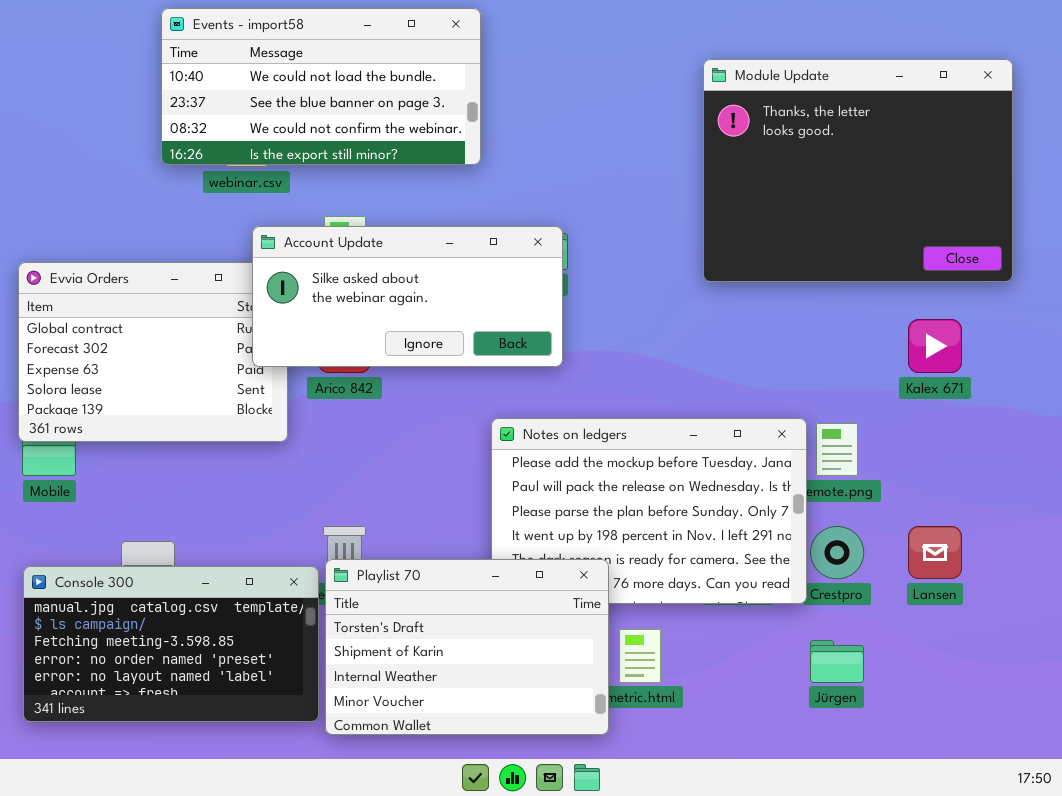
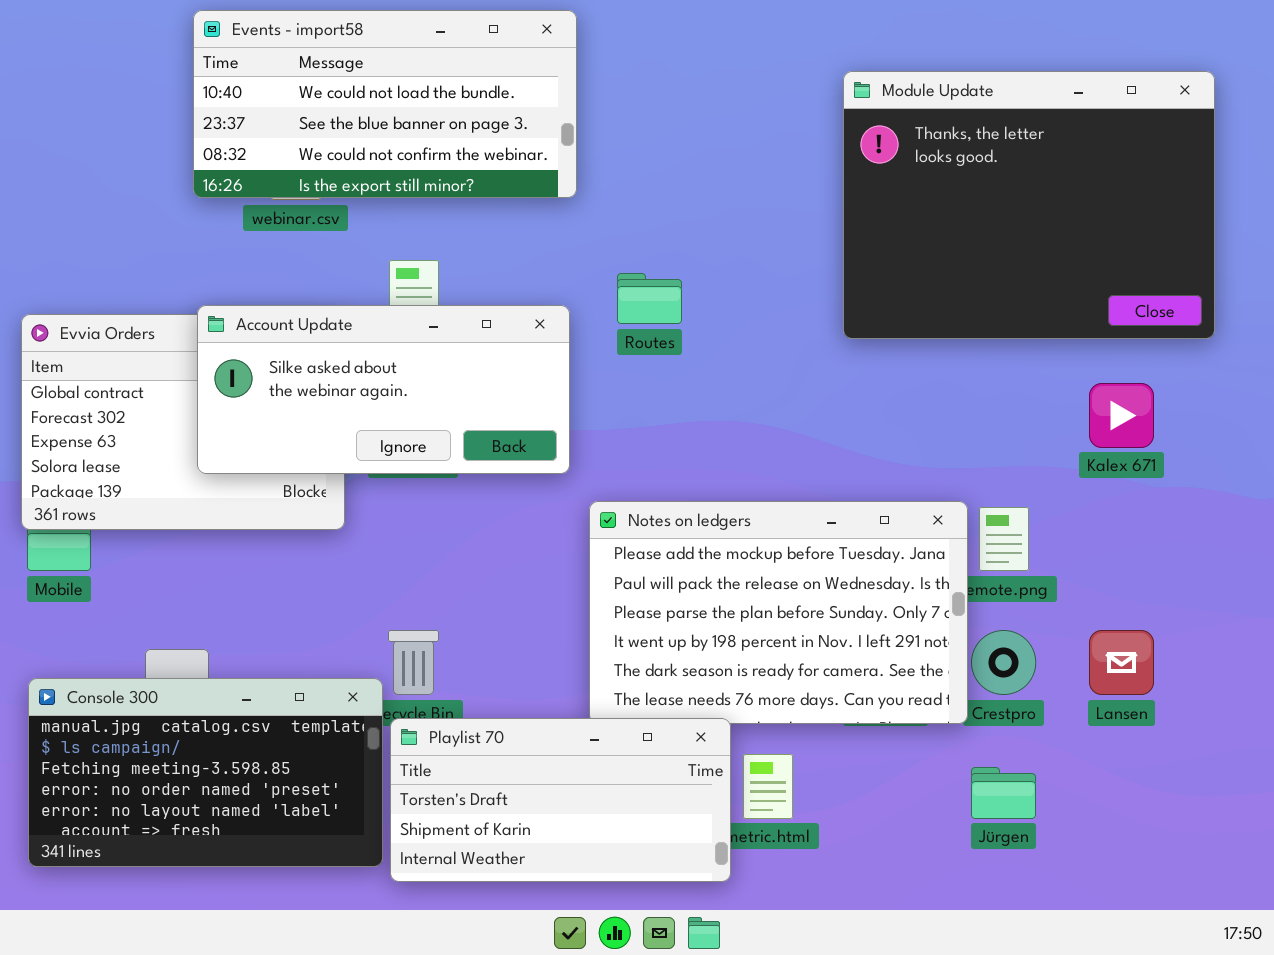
Account Update: [252,226,563,367] -> [197,305,570,474], moved
Playlist 70: [325,559,609,735] -> [390,718,731,882], resized

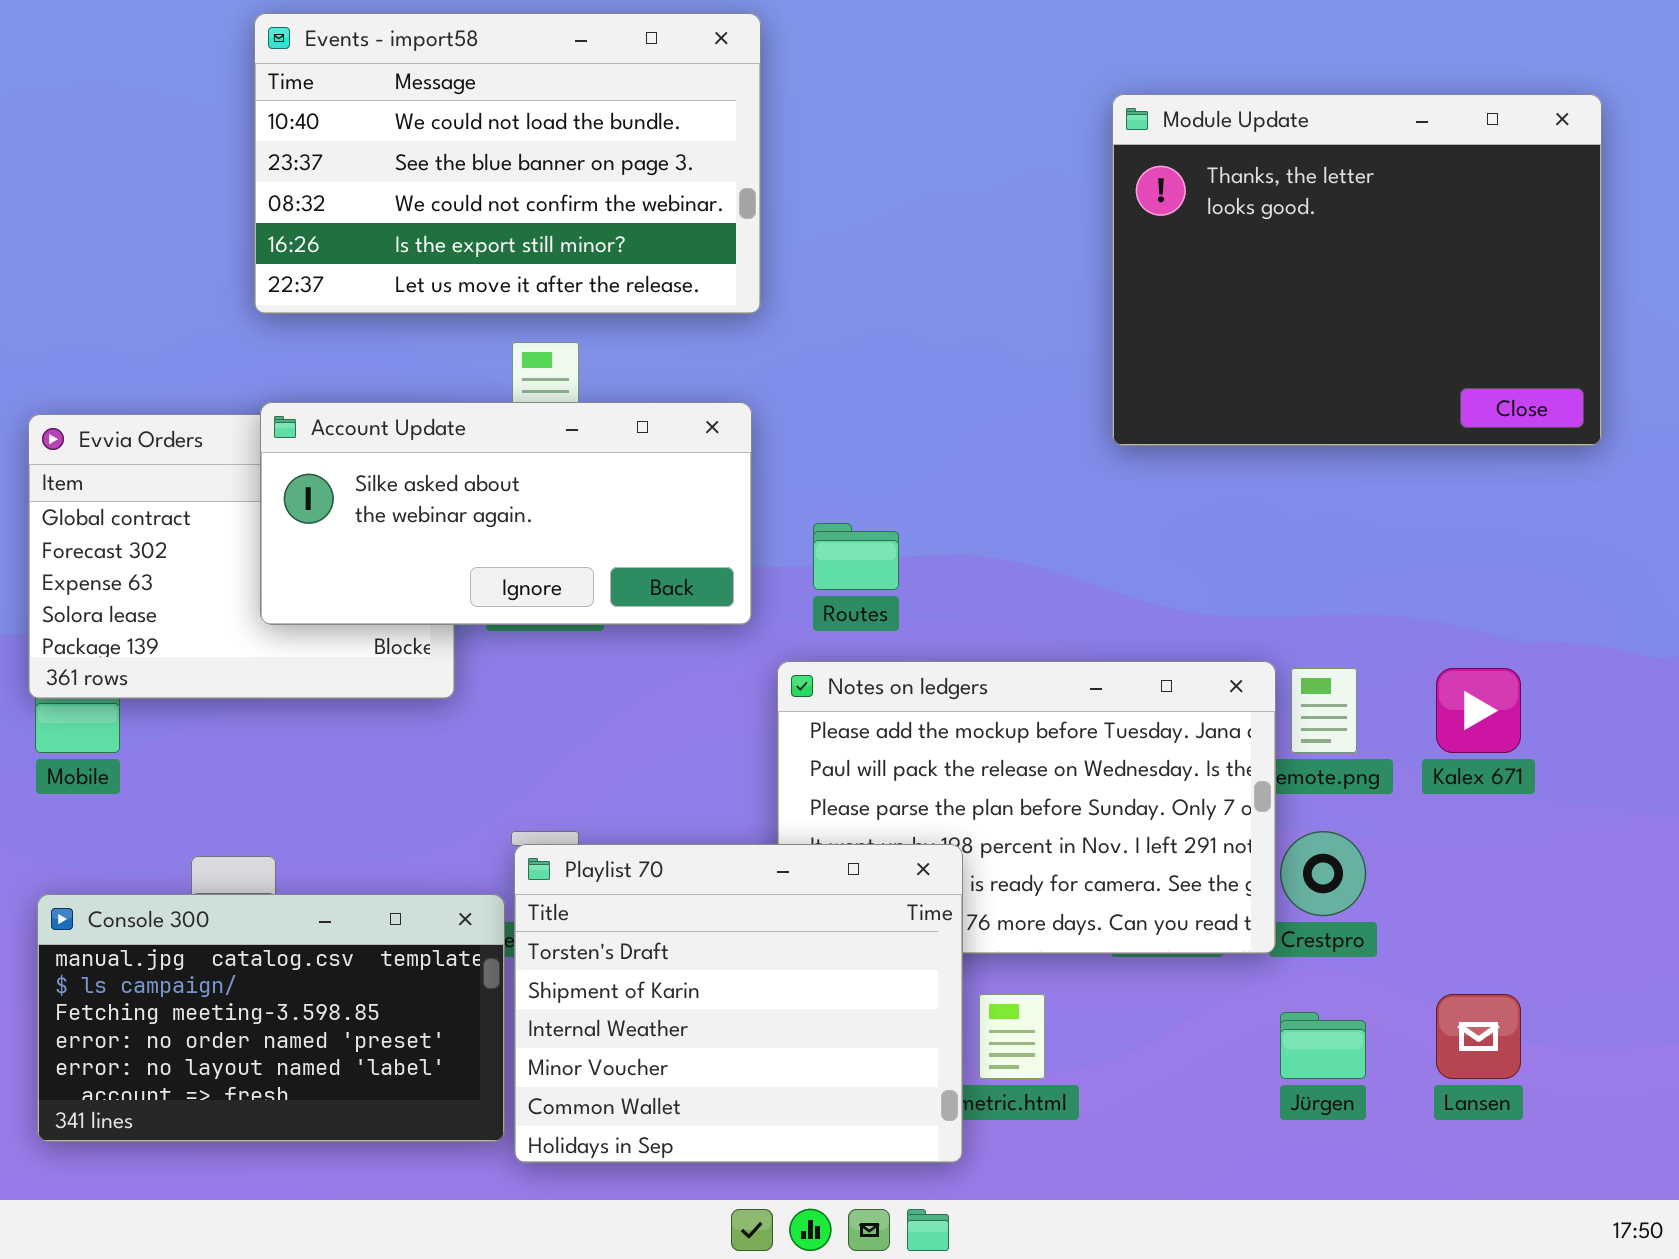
Events - import58: [193,10,577,198] -> [254,13,761,314], resized
Routes: [617,273,682,324] -> [813,523,899,590], moved
Kalex 671: [1089,383,1154,448] -> [1436,668,1521,753], moved
Lansen: [1089,630,1154,695] -> [1436,994,1521,1079], moved
Playlist 70: [390,718,731,882] -> [514,844,963,1163], resized

